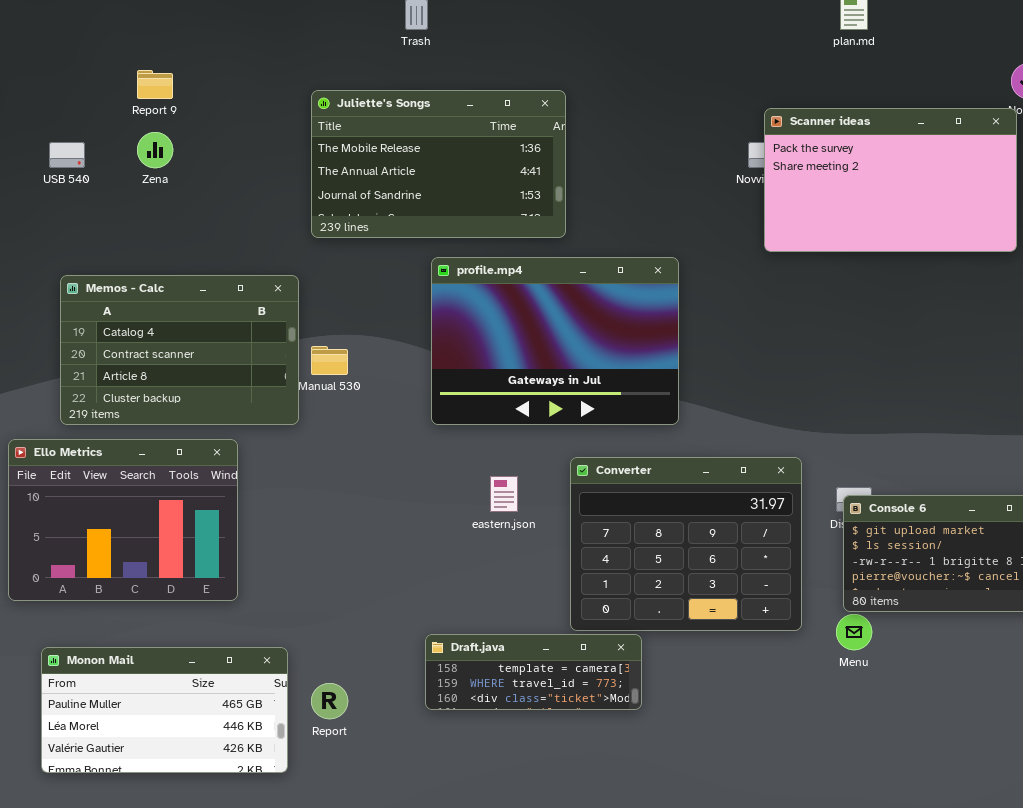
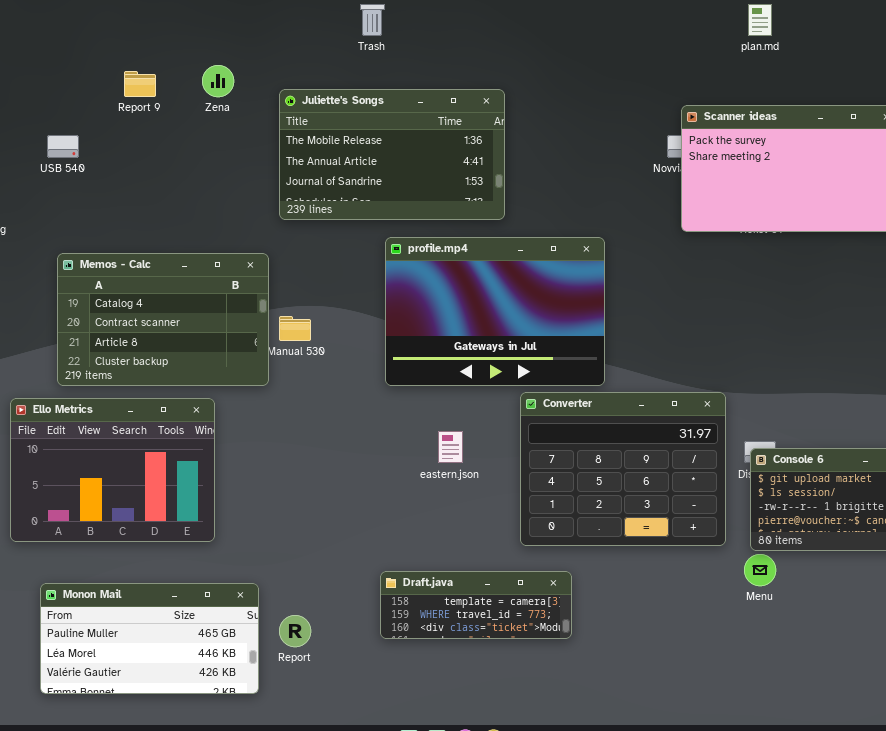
Zena: [137,132,173,168] -> [202,65,234,97], moved
Converter: [570,457,802,631] -> [520,392,726,546], moved

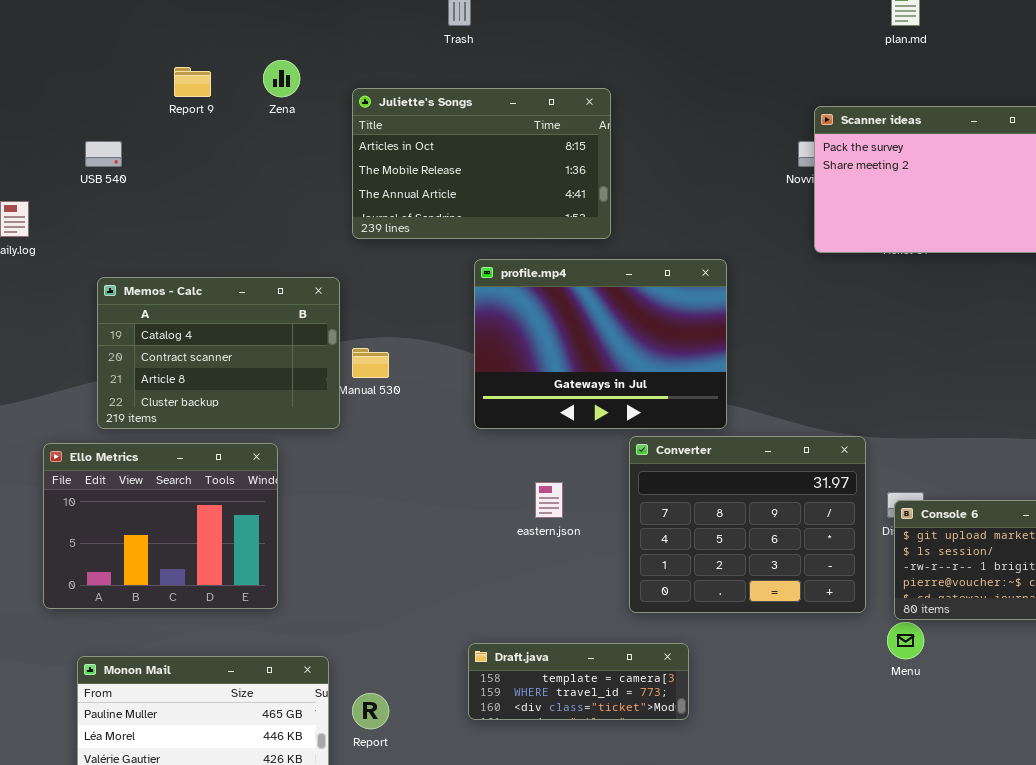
Juliette's Songs: [279,89,505,220] -> [352,88,611,239], scrolled up 1 row

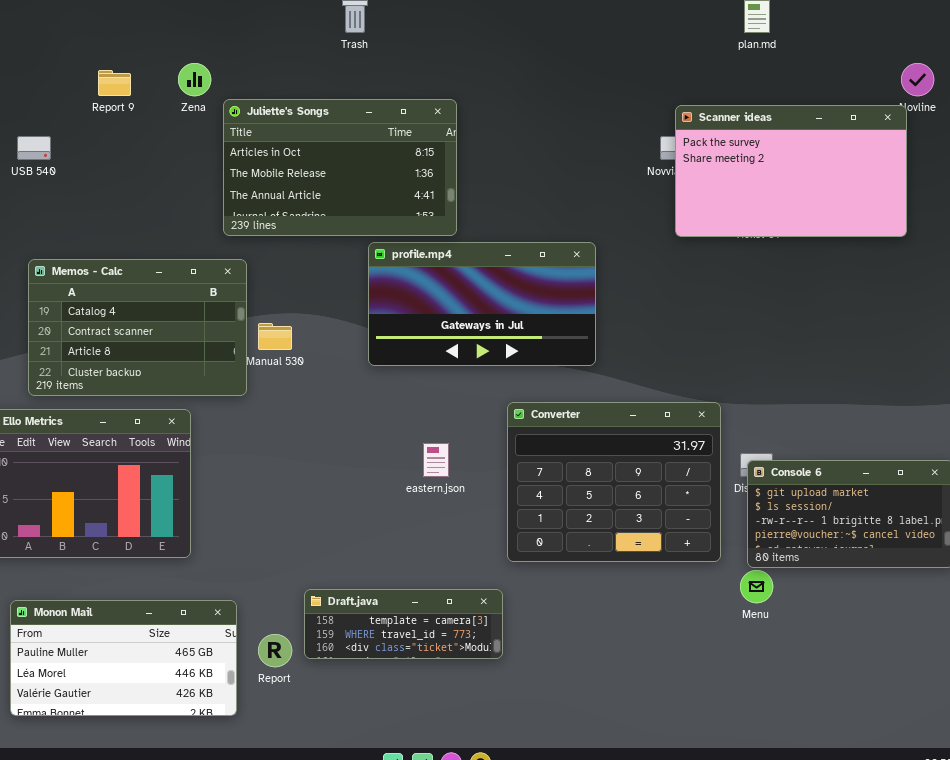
Juliette's Songs: [352,88,611,239] -> [223,99,457,236], moved
profile.mp4: [474,259,727,429] -> [368,242,596,366], resized
Draft.java: [468,643,689,720] -> [304,589,503,659], moved

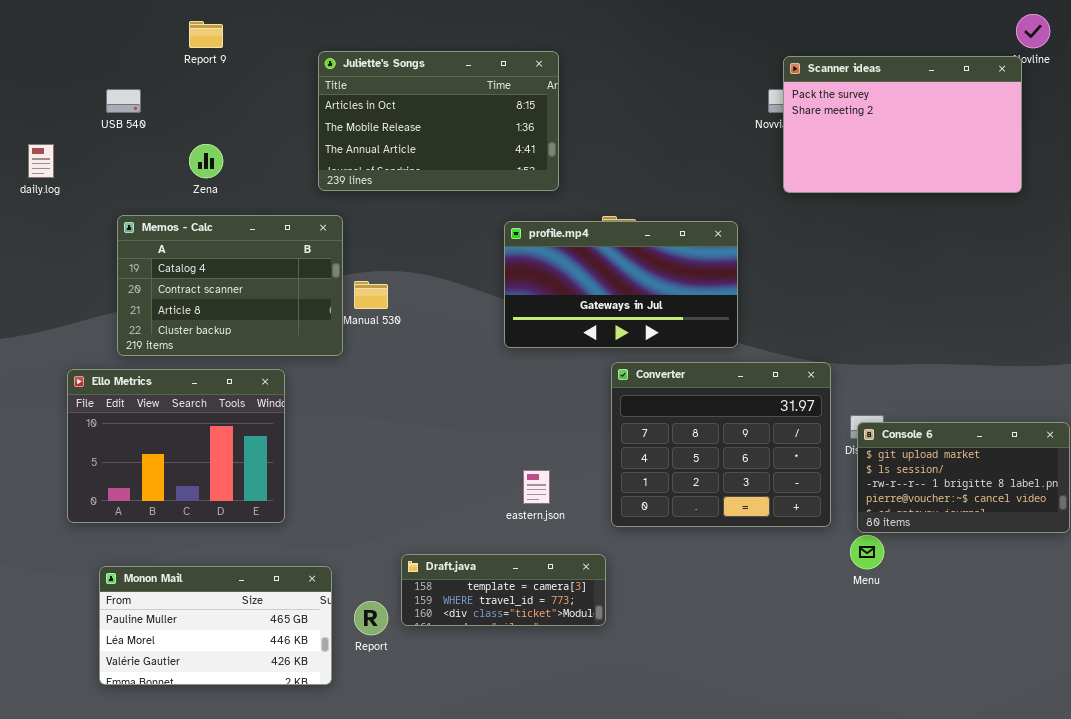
Zena: [178,63,211,96] -> [189,144,223,178], moved
profile.mp4: [368,242,596,366] -> [504,221,738,348], moved
eastern.json: [423,443,449,477] -> [523,470,550,504], moved

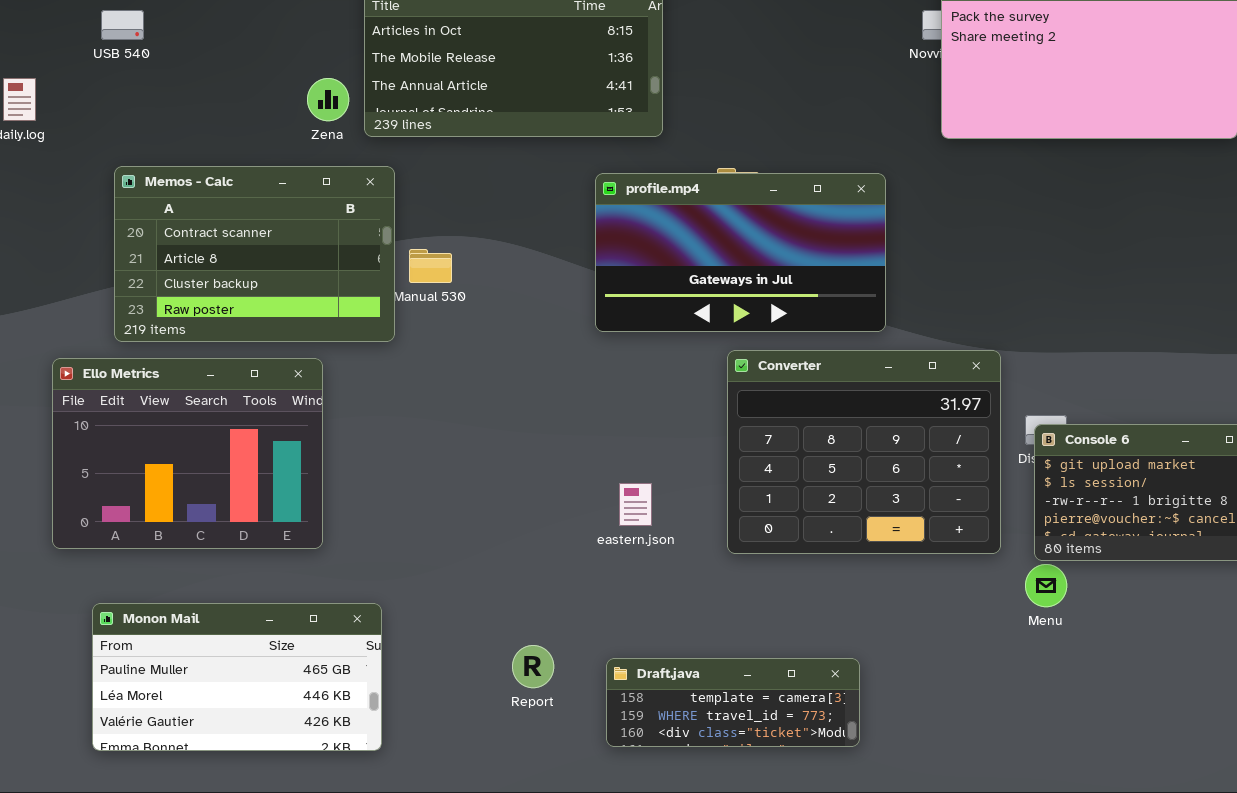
Zena: [189,144,223,178] -> [307,78,349,121], moved
Memos - Calc: [117,215,343,356] -> [114,166,395,342], scrolled down 1 row
Draft.java: [401,554,606,626] -> [606,658,860,747], moved
Report: [354,601,388,635] -> [512,645,554,688], moved

